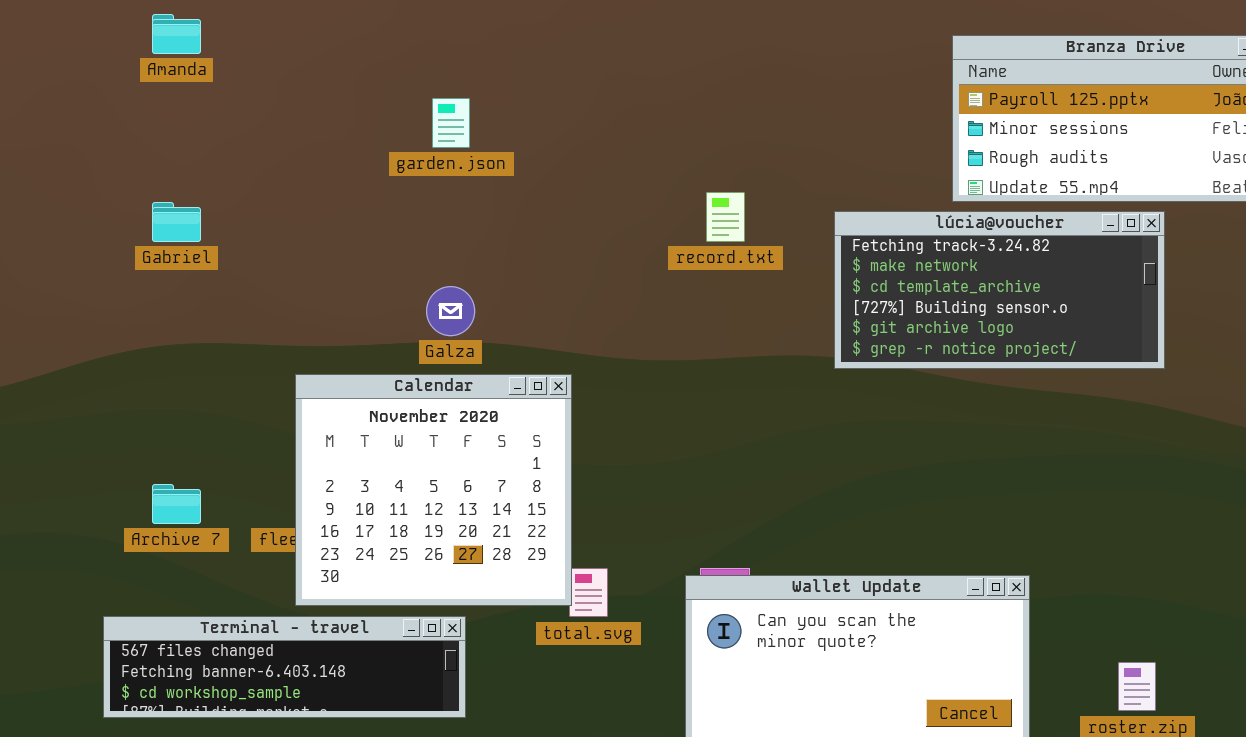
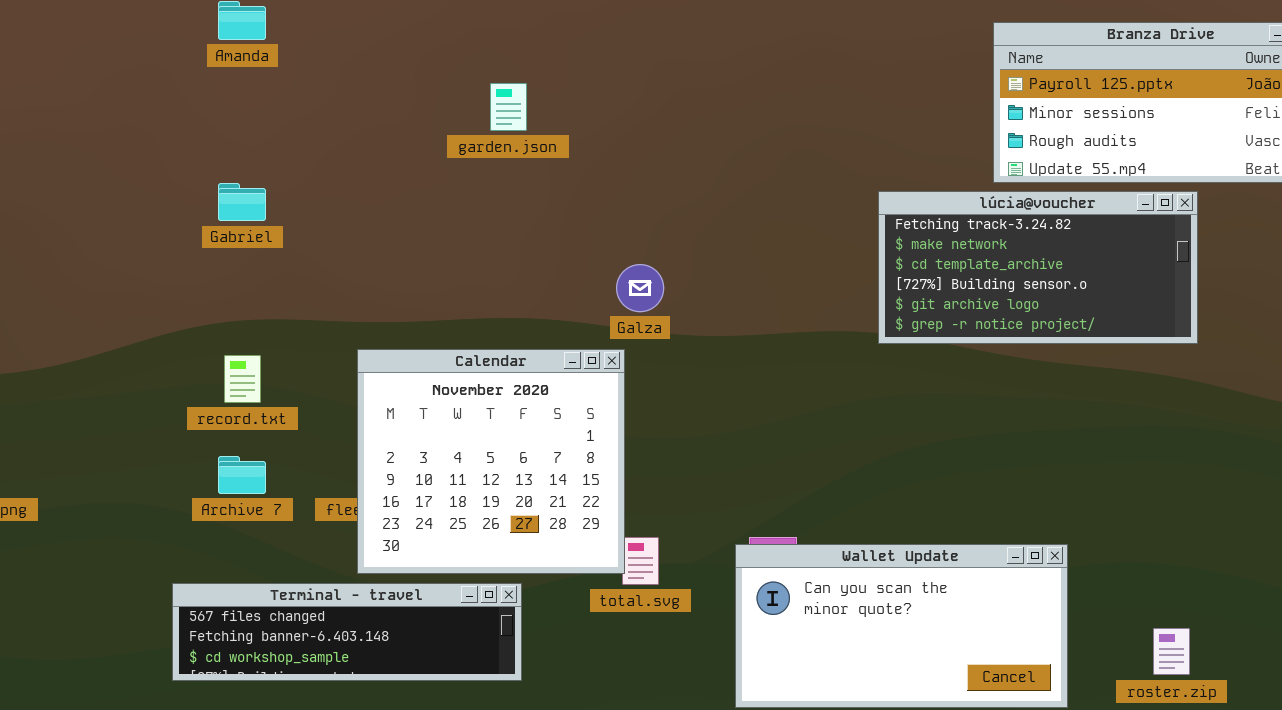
record.txt: [706,192,745,242] -> [224,355,261,403], moved
Galza: [426,286,475,336] -> [616,264,664,312], moved

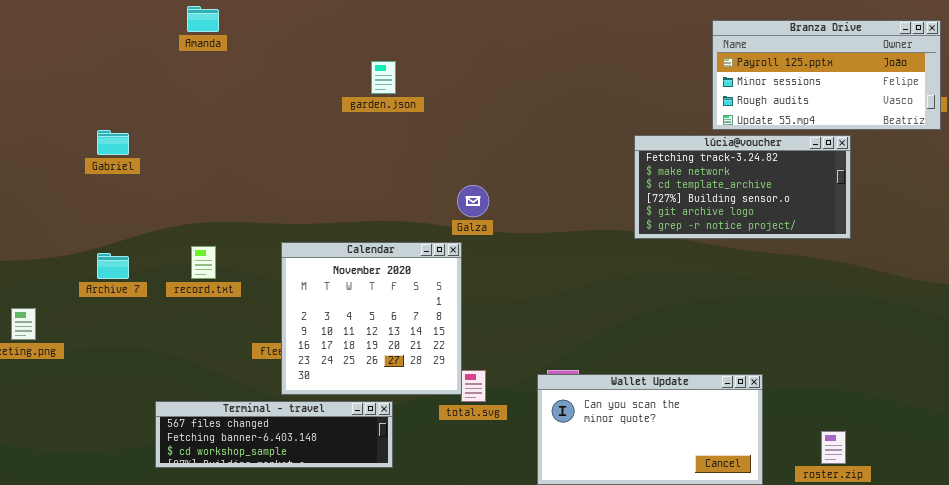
Gabriel: [218,183,266,221] -> [97,130,129,155], moved
Archive 7: [218,456,266,494] -> [97,253,129,279], moved

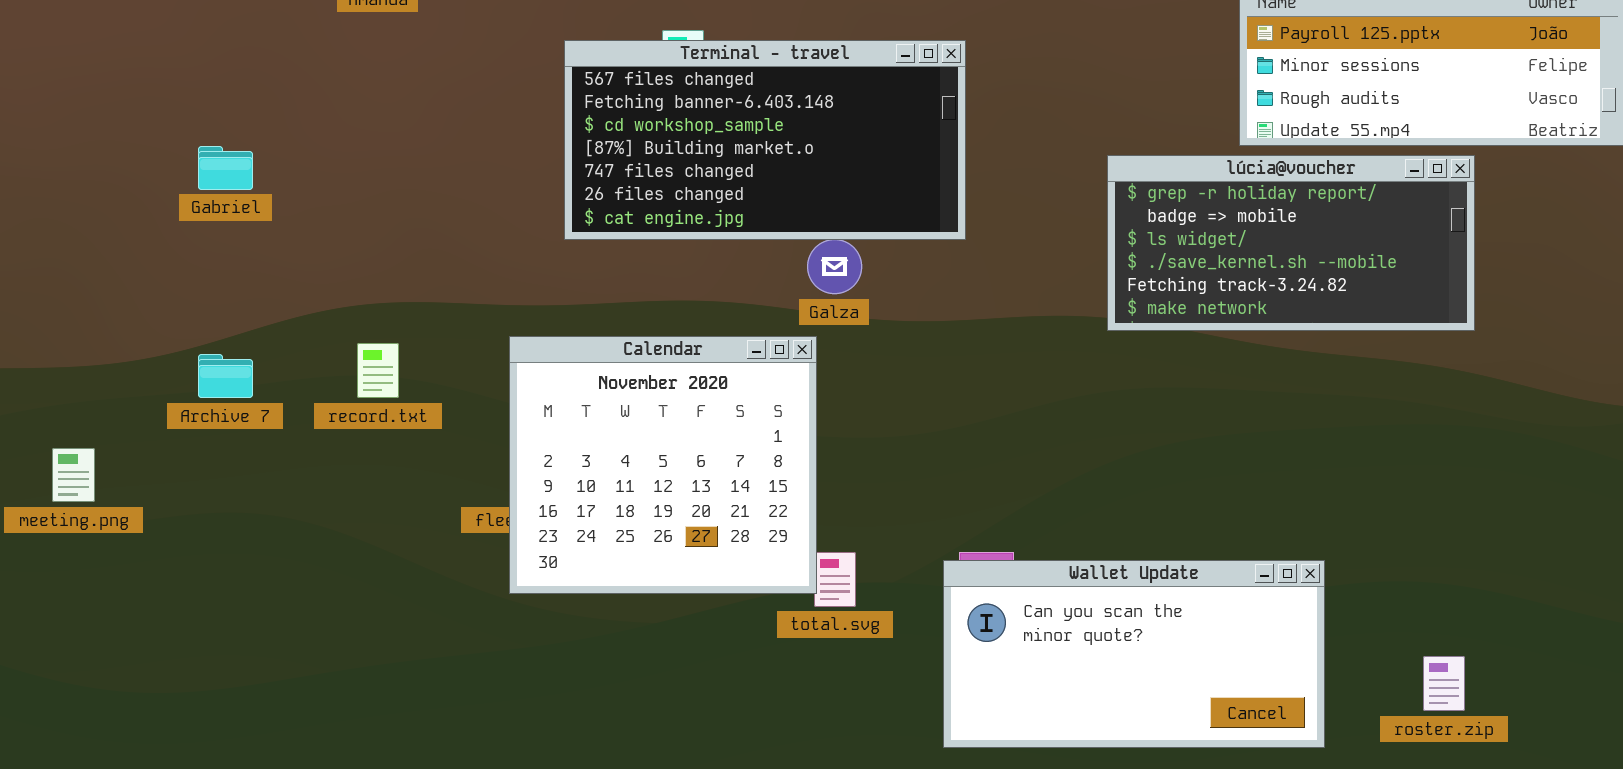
lúcia@voucher: [634,135,851,239] -> [1107,155,1475,331], scrolled up 4 rows
Terminal - travel: [155,401,393,468] -> [564,40,966,240], moved, resized

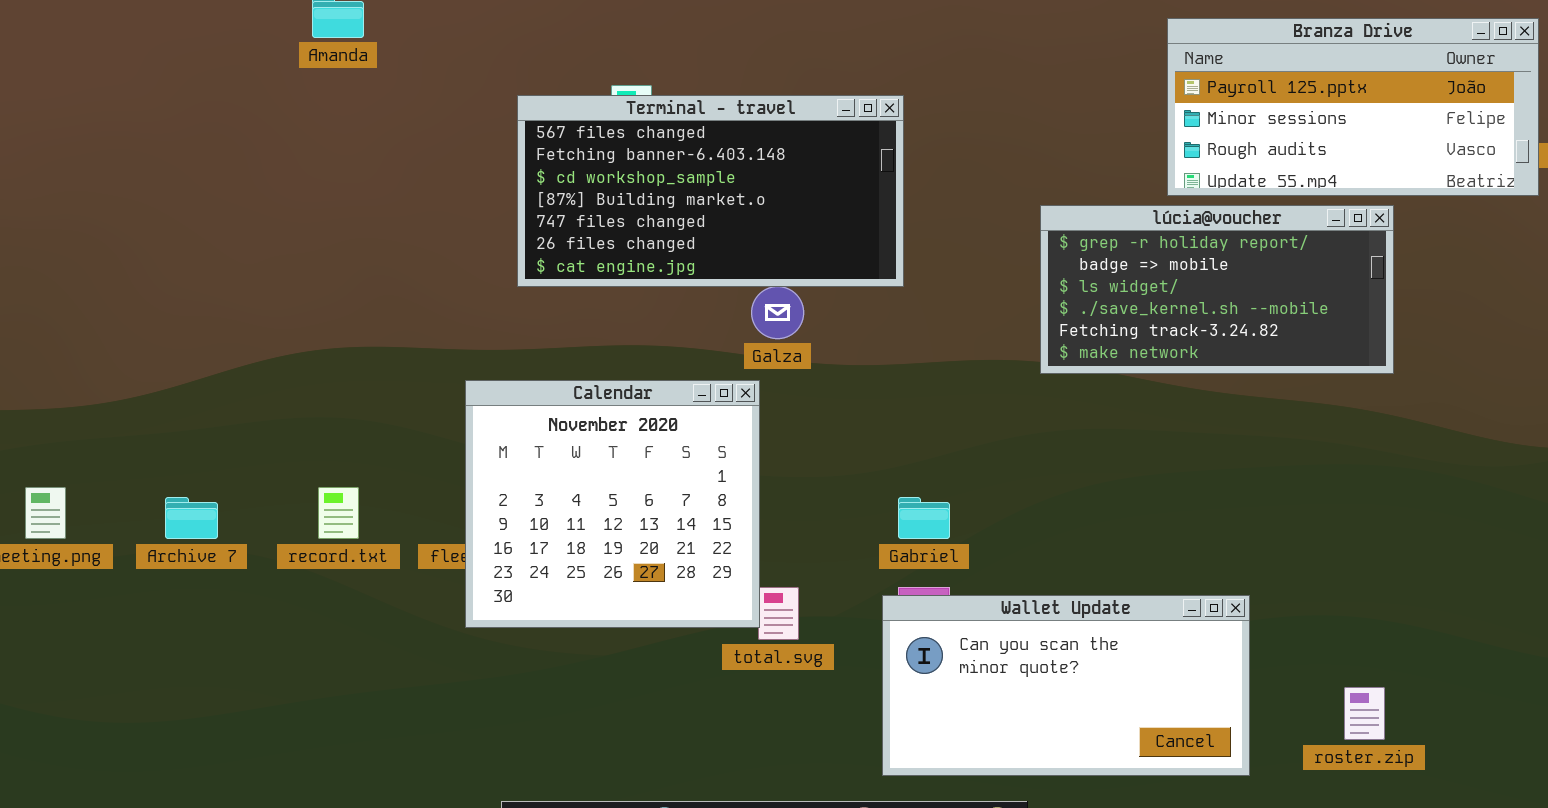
Gabriel: [198,146,253,190] -> [898,497,950,539], moved
record.txt: [357,343,399,398] -> [318,487,359,539], moved
Archive 7: [198,354,253,398] -> [165,497,218,539], moved

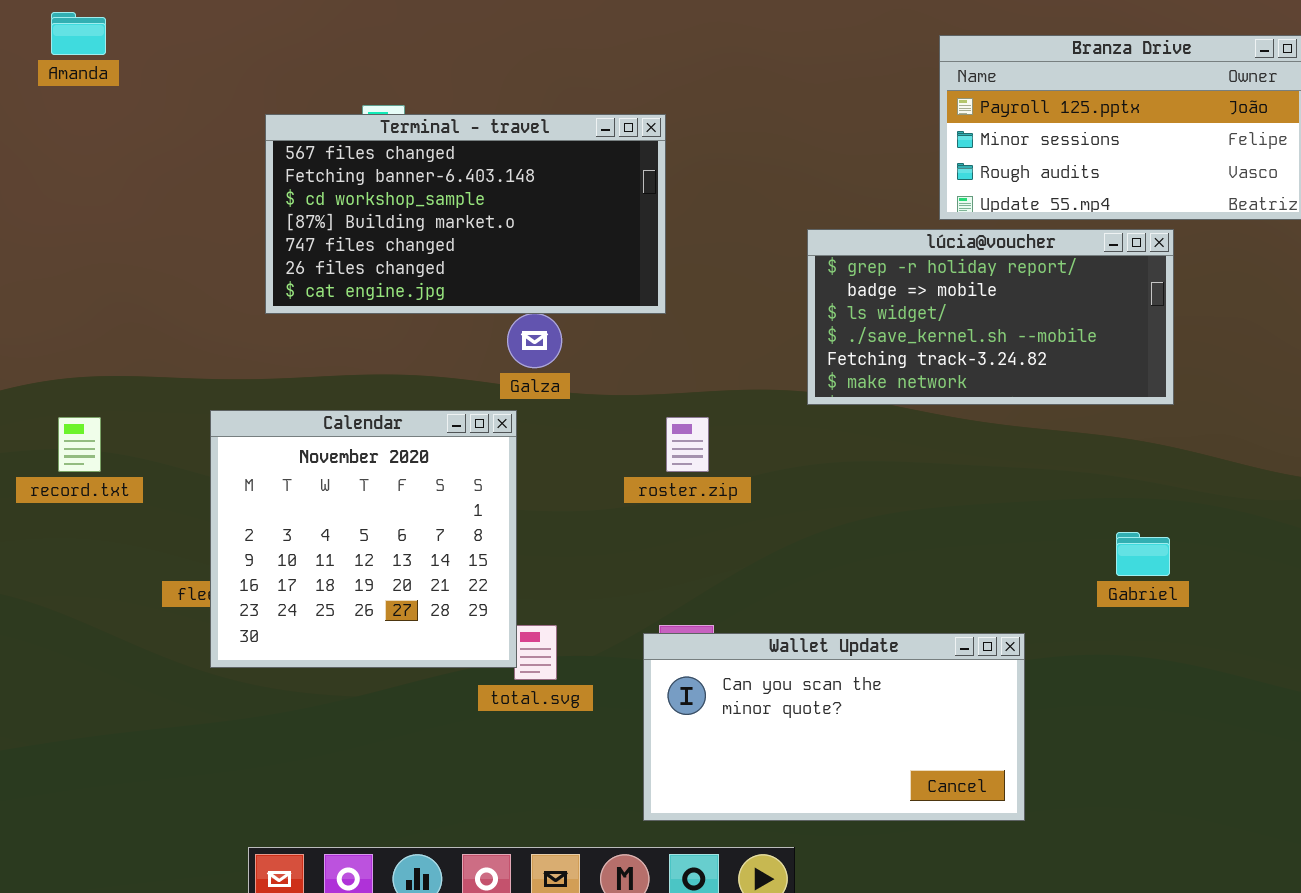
record.txt: [318,487,359,539] -> [58,417,101,472], moved
Gabriel: [898,497,950,539] -> [1116,532,1170,576], moved
roster.zip: [1344,687,1385,740] -> [666,417,709,472], moved

